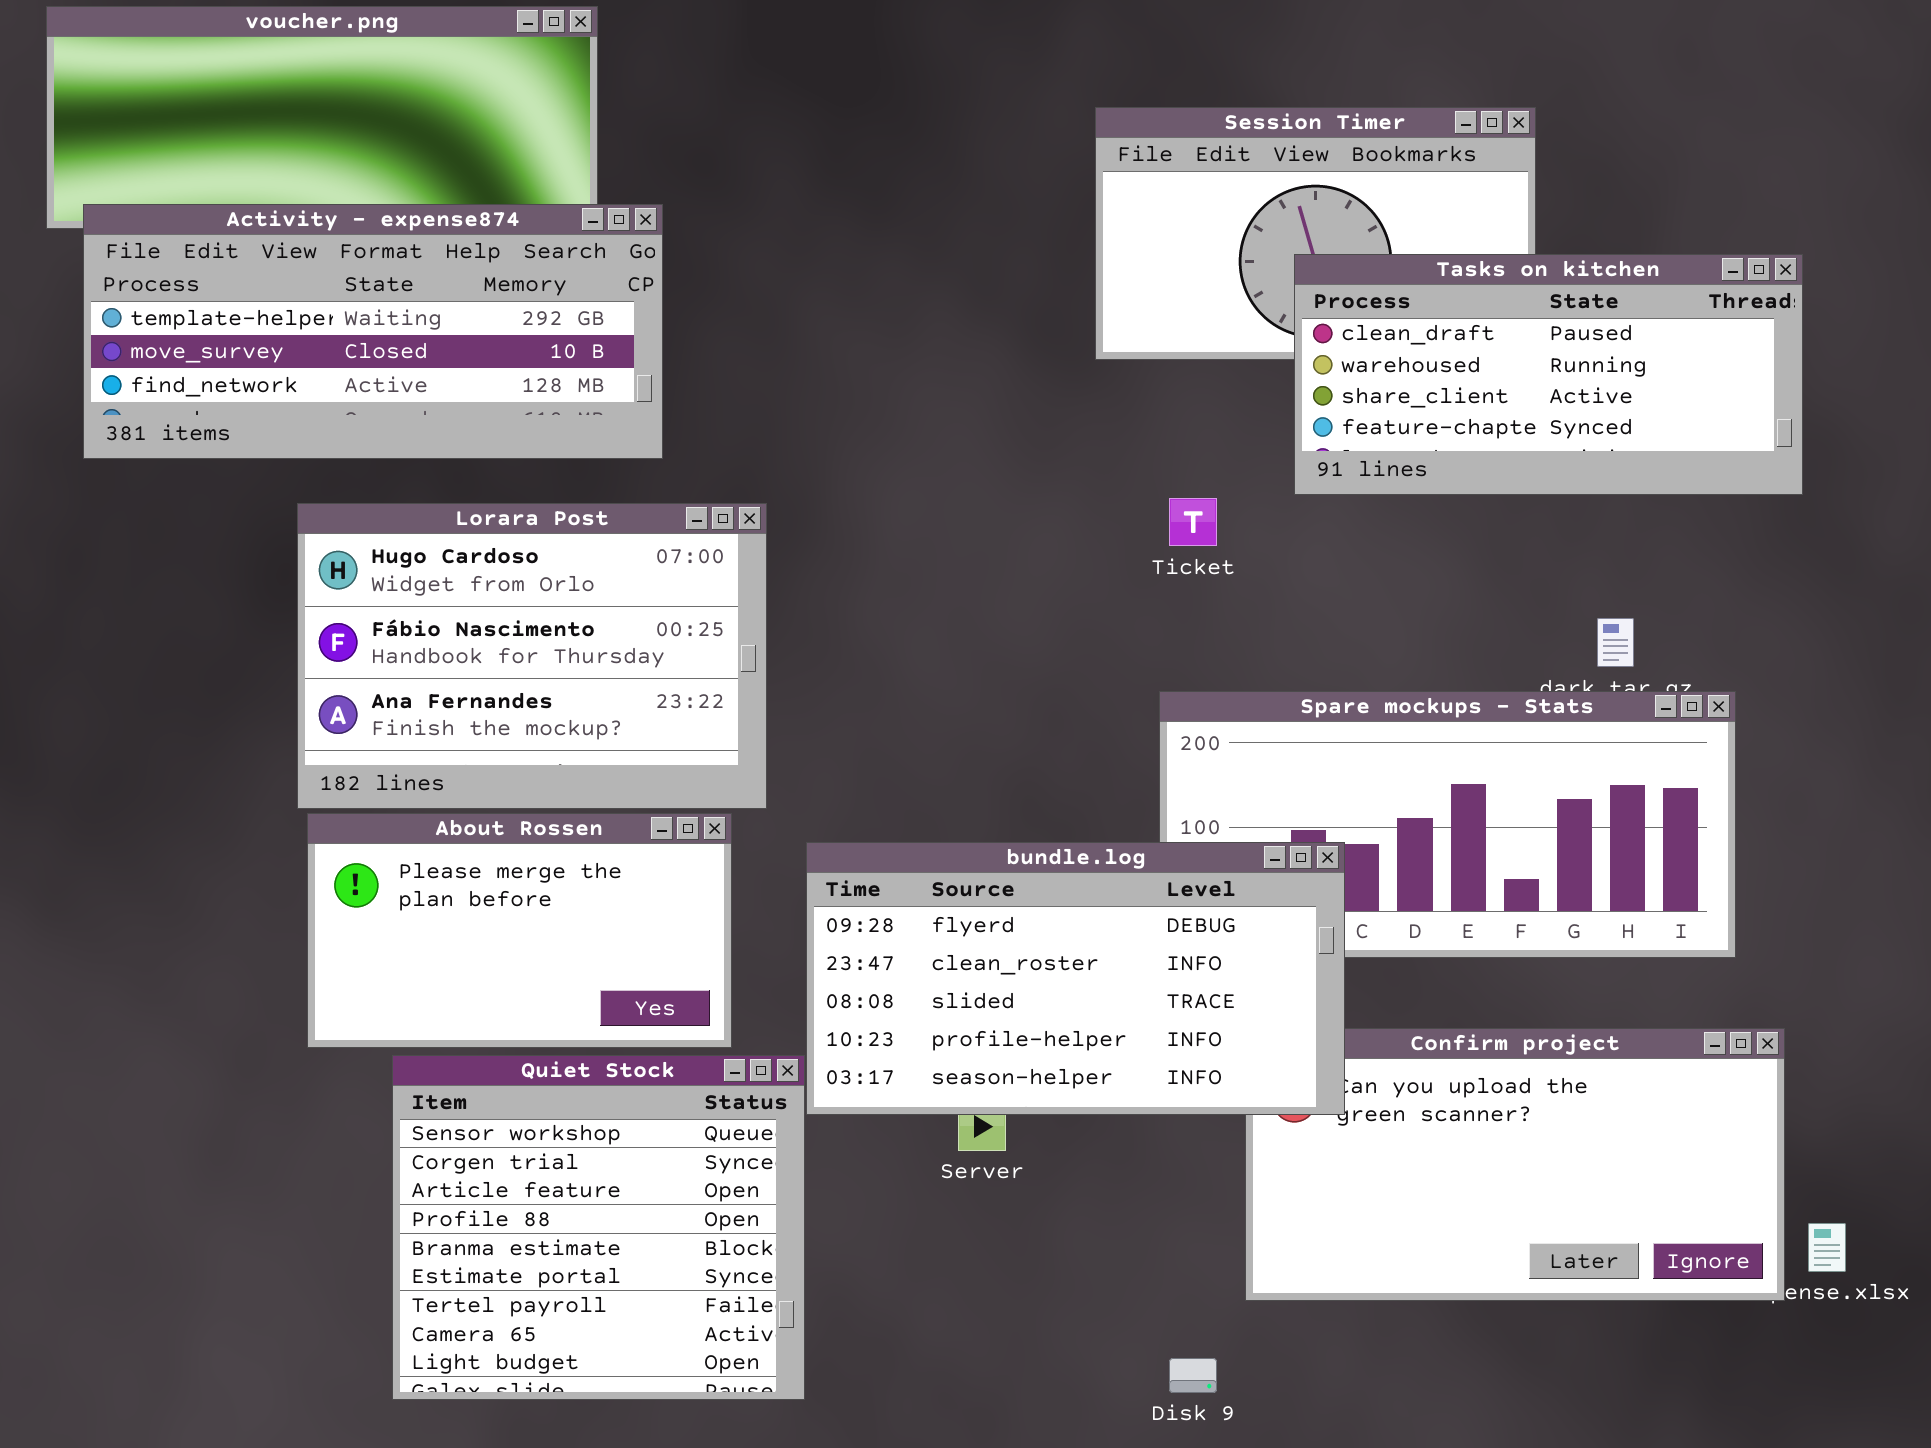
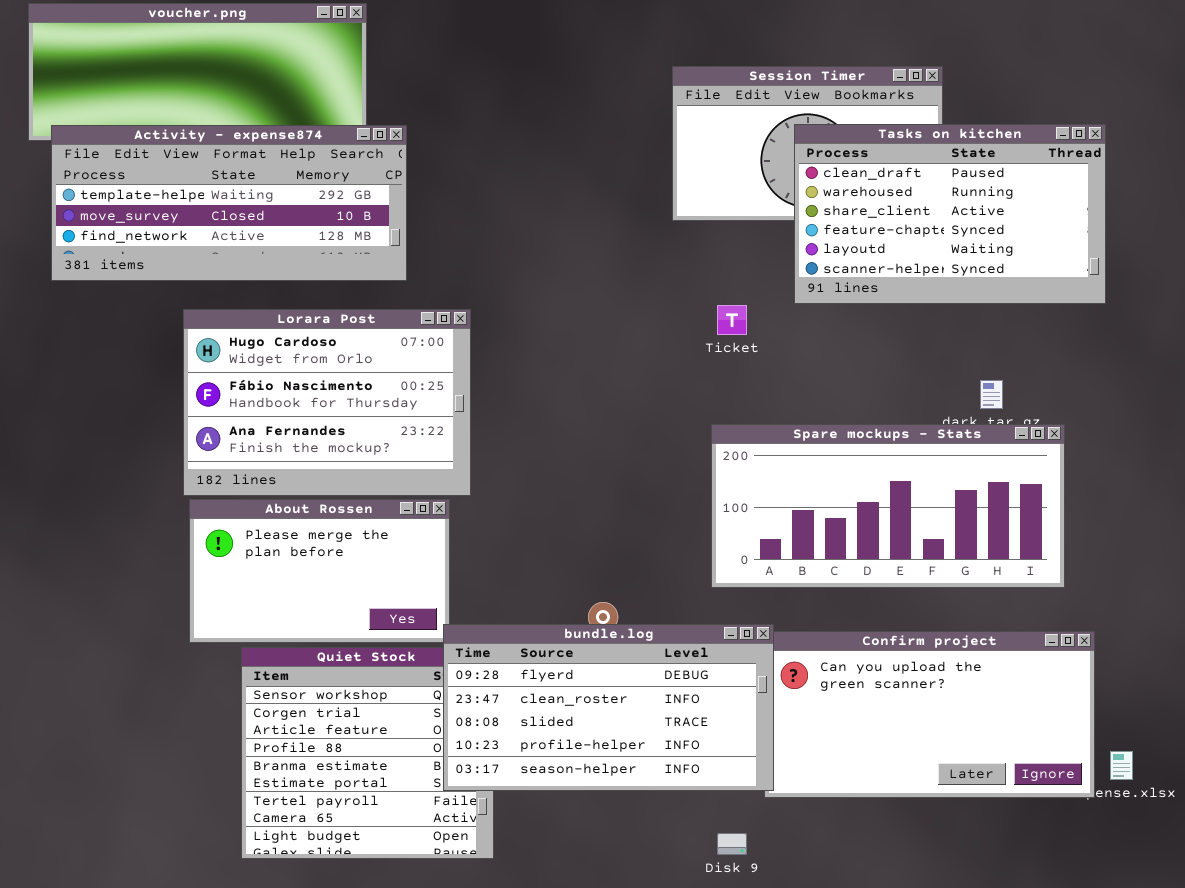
Tasks on kitchen: [1294,254,1803,495] -> [794,124,1106,304], resized
bundle.log: [806,842,1345,1115] -> [443,624,774,791], moved

